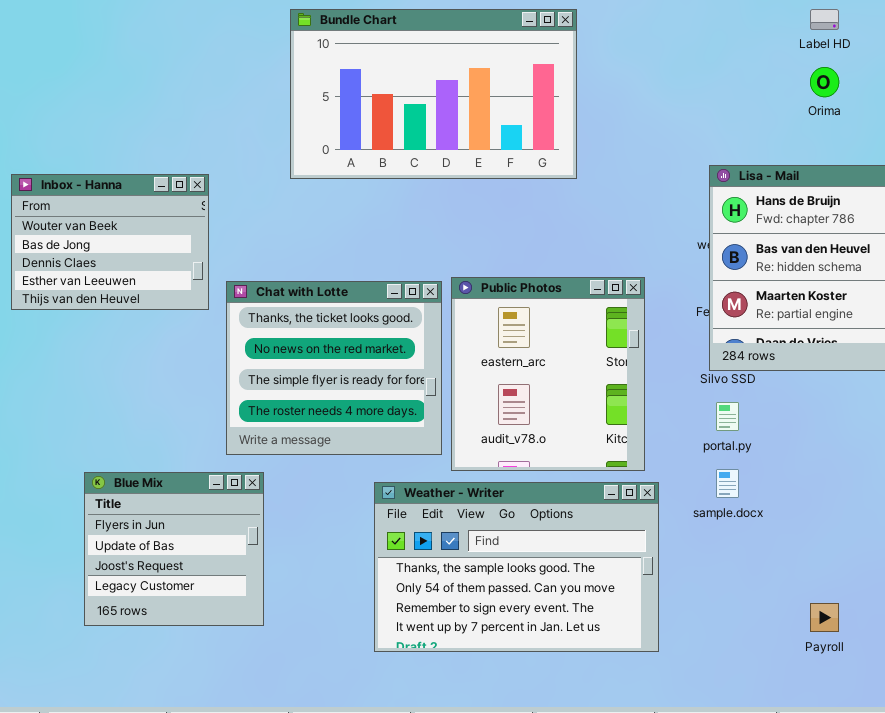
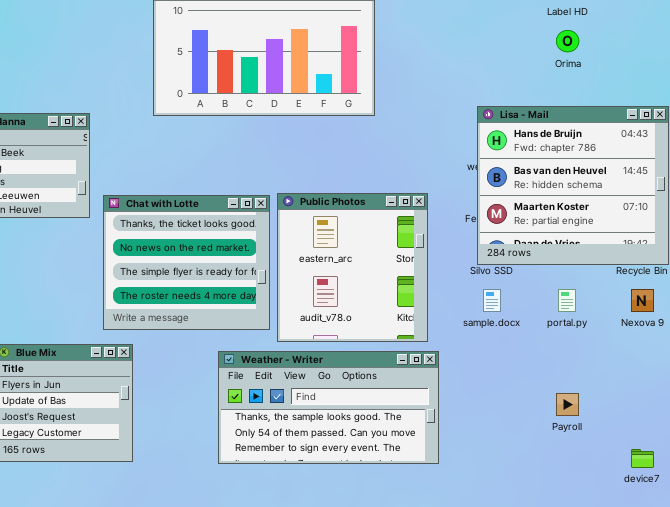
portal.py: [716,402,739,431] -> [558,289,576,312], moved
sample.docx: [716,469,739,498] -> [483,289,501,312], moved
Weather - Writer: [374,482,659,652] -> [218,351,439,464], resized
Payroll: [810,603,839,632] -> [556,393,579,416], moved

